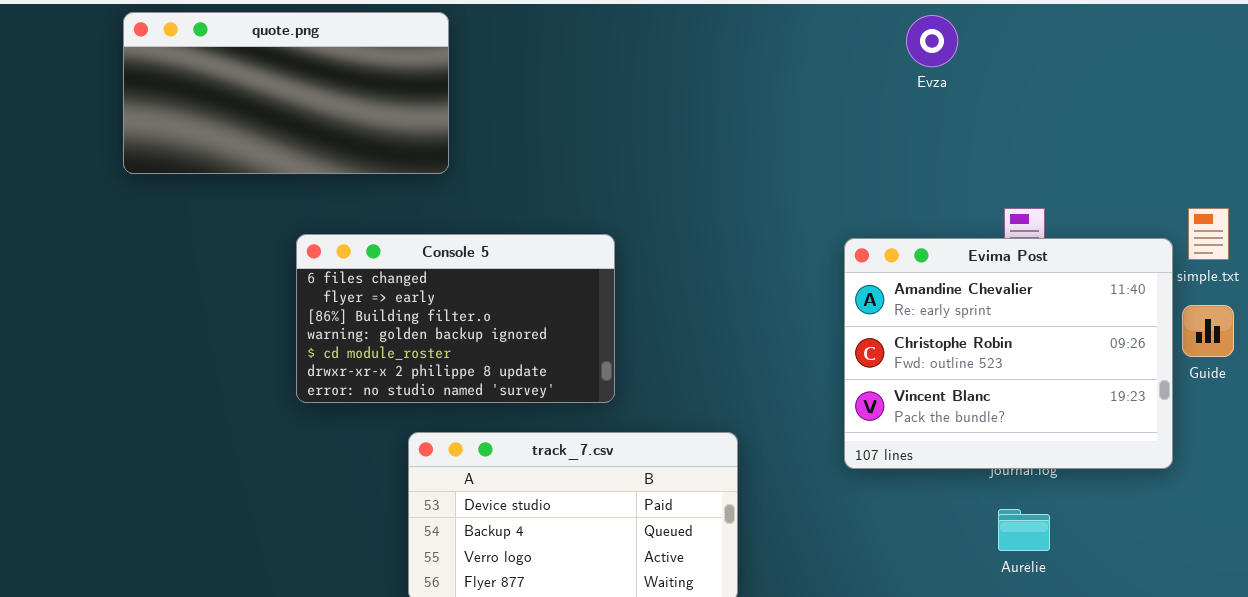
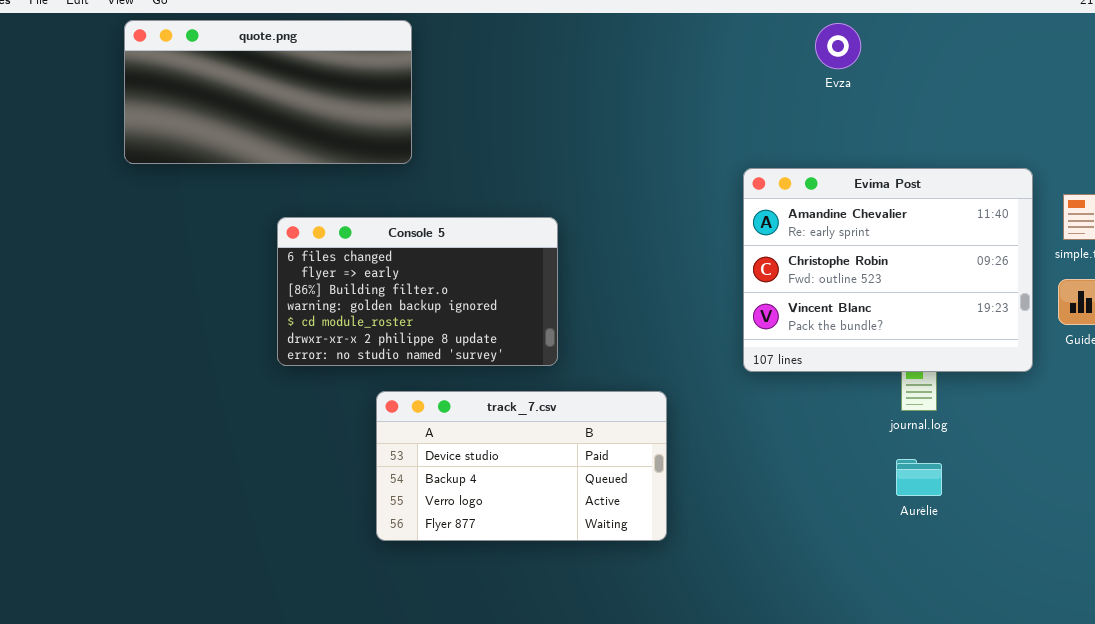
Evima Post: [844,238,1173,469] -> [743,168,1033,372], moved

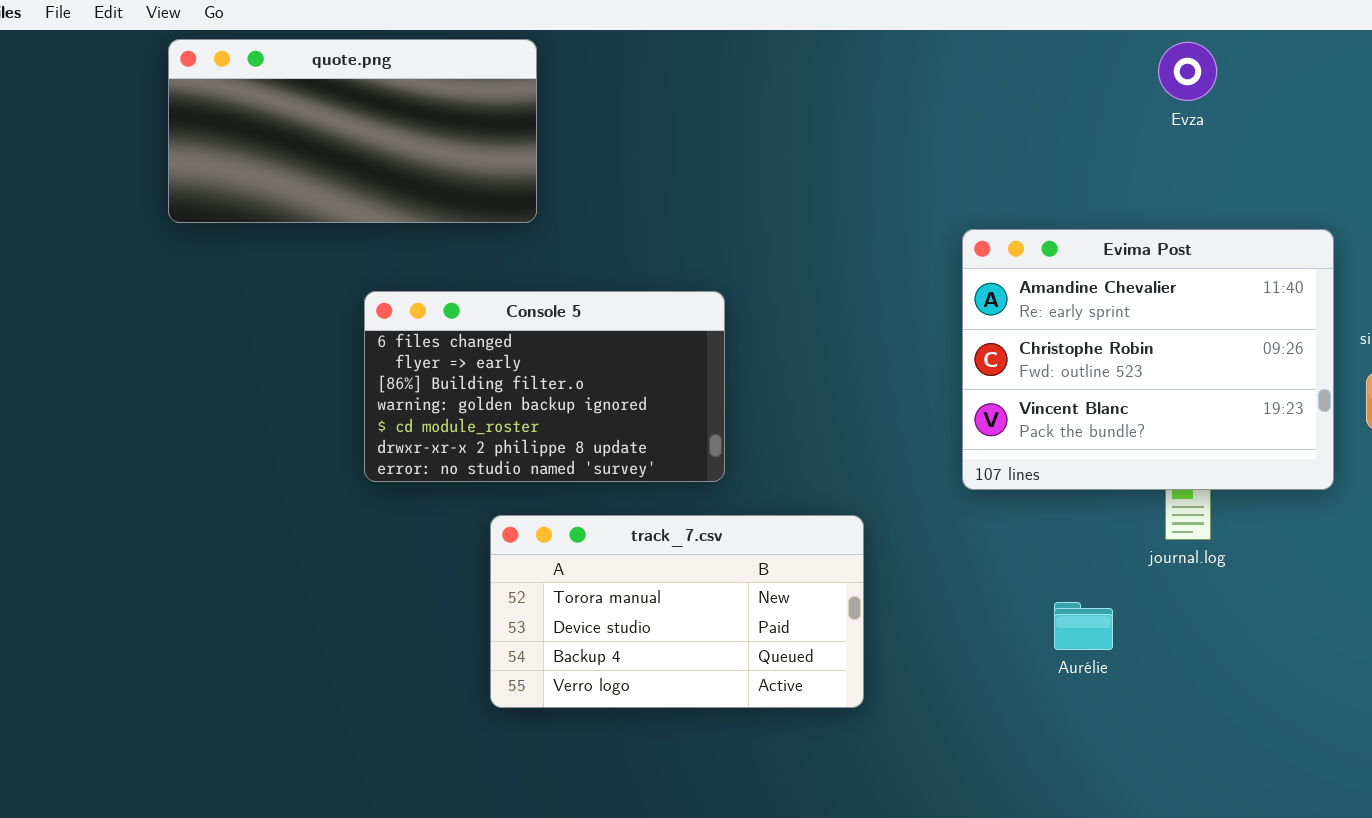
Evza: [815,23,861,69] -> [1158,42,1217,101], moved
track_7.csv: [376,391,667,541] -> [490,515,864,708], scrolled up 1 row
Aurélie: [896,459,942,496] -> [1054,602,1113,650], moved

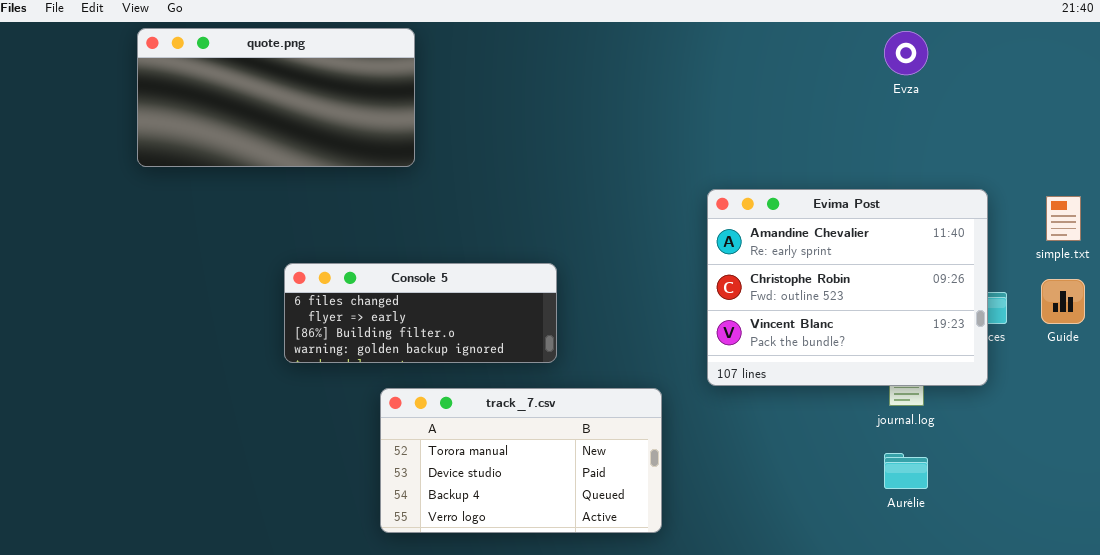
Evima Post: [962,229,1334,490] -> [707,189,988,386], moved
Console 5: [364,291,725,482] -> [284,263,557,363], resized
Aurélie: [1054,602,1113,650] -> [884,453,928,489], moved

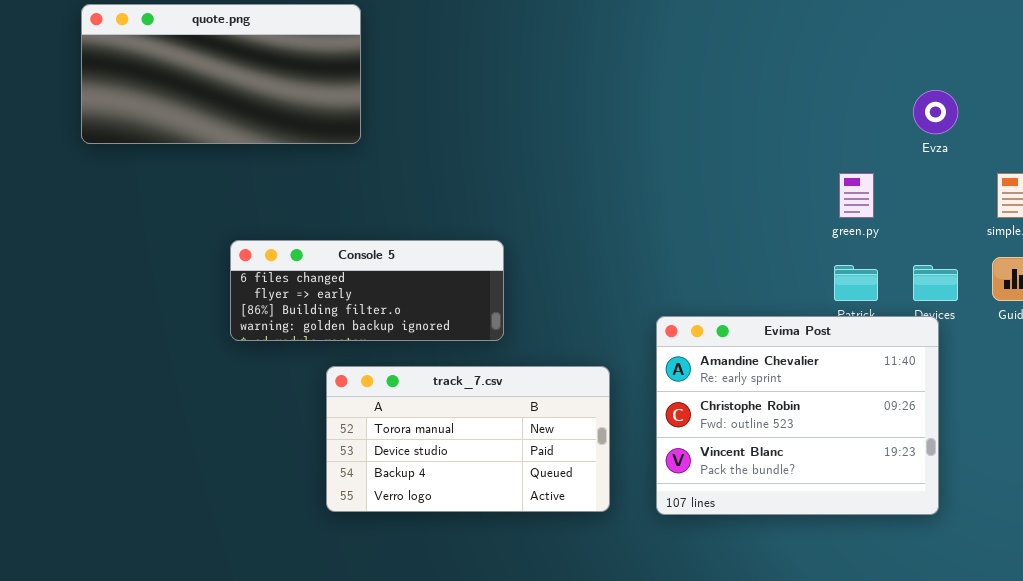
Evza: [884,31,928,75] -> [913,90,958,134], moved
Evima Post: [707,189,988,386] -> [656,316,939,515], moved

